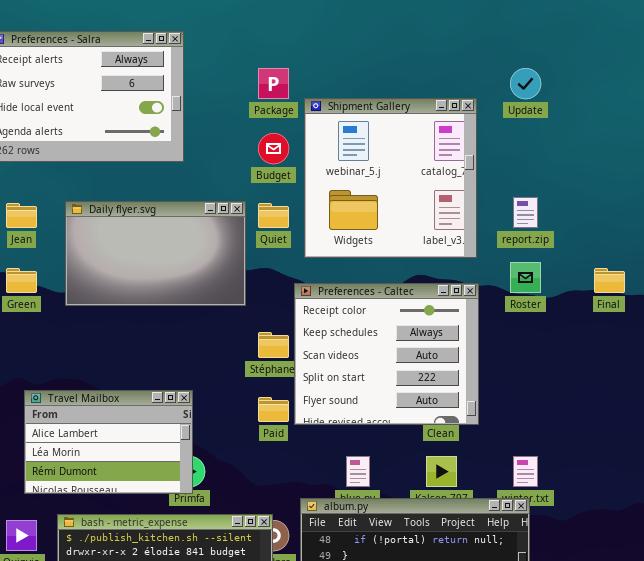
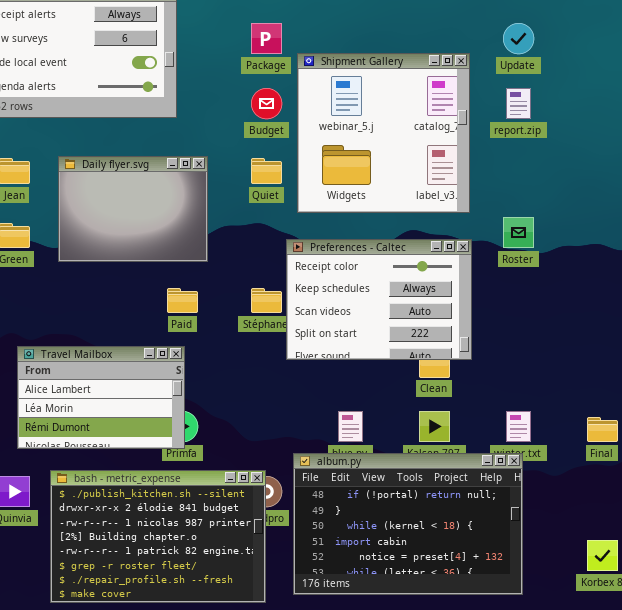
report.zip: [513,197,538,228] -> [506,88,531,119], moved
Daily flyer.svg: [65,201,246,306] -> [58,156,208,262], resized
Final: [594,268,625,293] -> [587,417,618,442], moved
Preferences - Caltec: [294,283,479,425] -> [286,239,472,360], resized
Paid: [258,397,289,422] -> [167,288,198,313], moved

